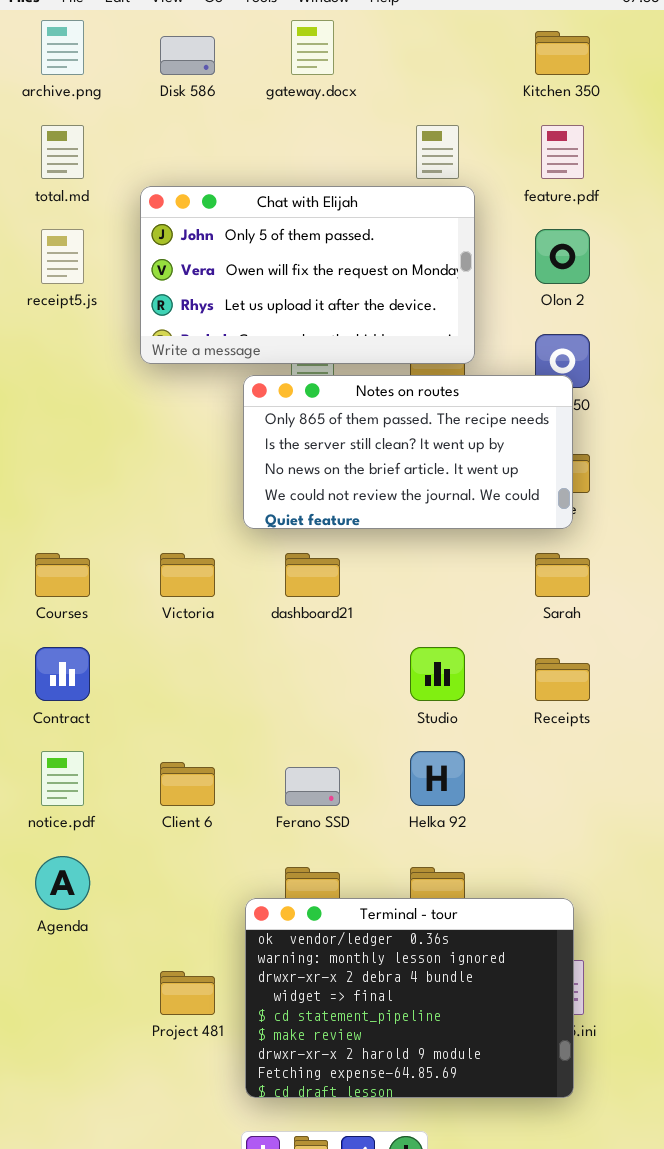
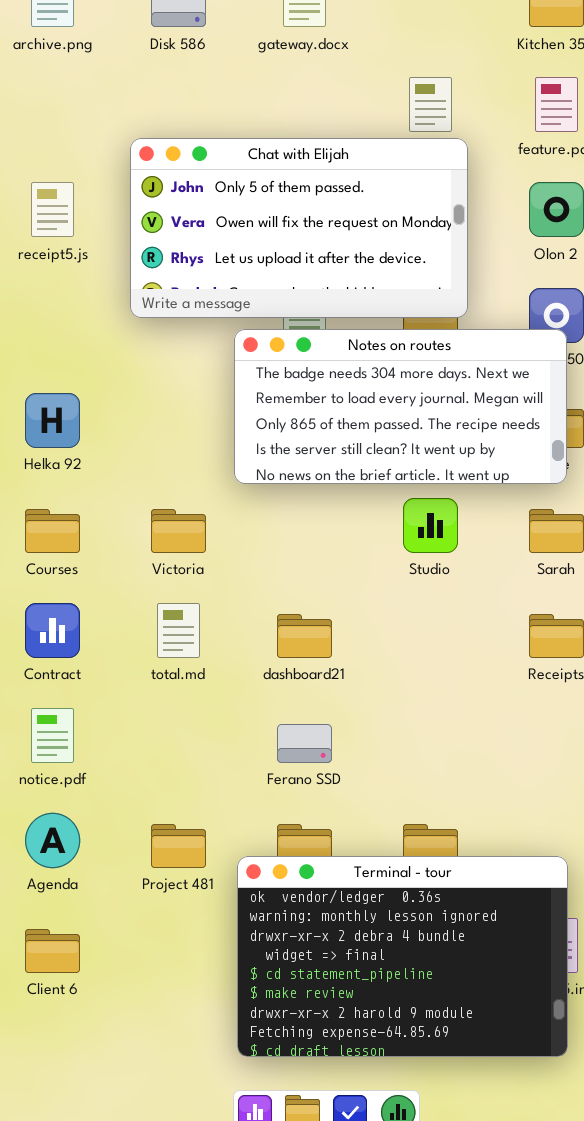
total.md: [41,125,84,179] -> [157,603,200,658], moved
Notes on routes: [243,375,573,529] -> [234,329,567,484], scrolled up 2 rows
dashboard21: [285,553,340,597] -> [277,614,332,658], moved
Studio: [410,647,465,701] -> [403,498,458,553], moved
Helka 92: [410,751,465,806] -> [25,393,80,448], moved
Client 6: [160,762,215,806] -> [25,929,80,973], moved
Project 481: [160,971,215,1015] -> [151,824,206,868], moved

